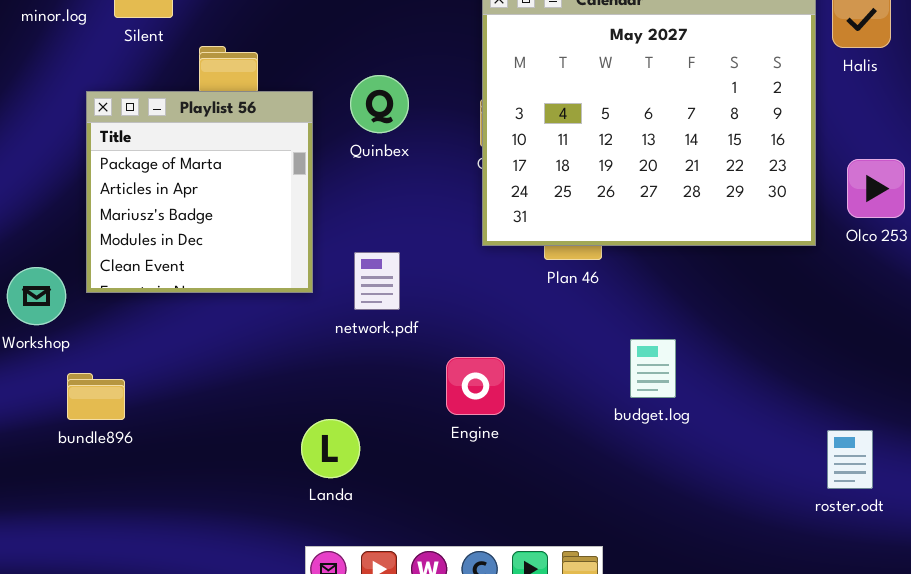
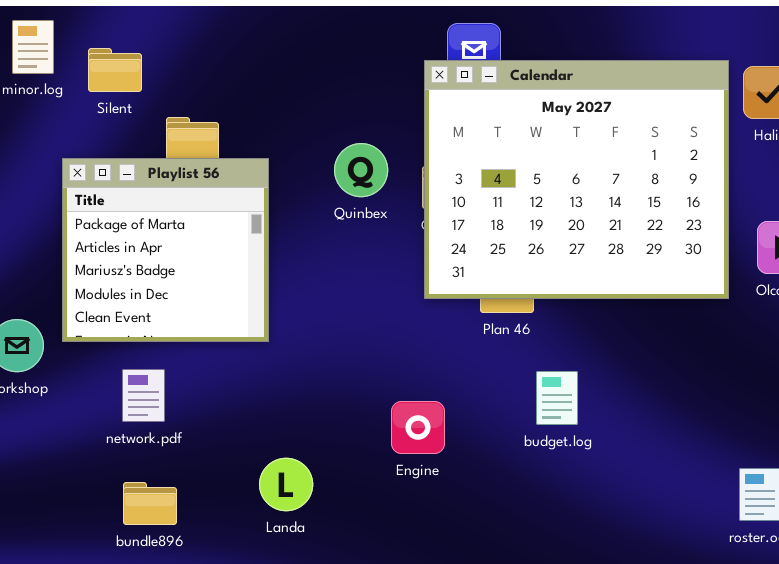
Quinbex: [350,75,409,133] -> [334,143,388,197], moved
network.pdf: [354,252,400,310] -> [122,369,165,422], moved
budget.log: [630,339,676,398] -> [536,371,578,425], moved
bundle896: [67,373,125,420] -> [123,482,177,525], moved

